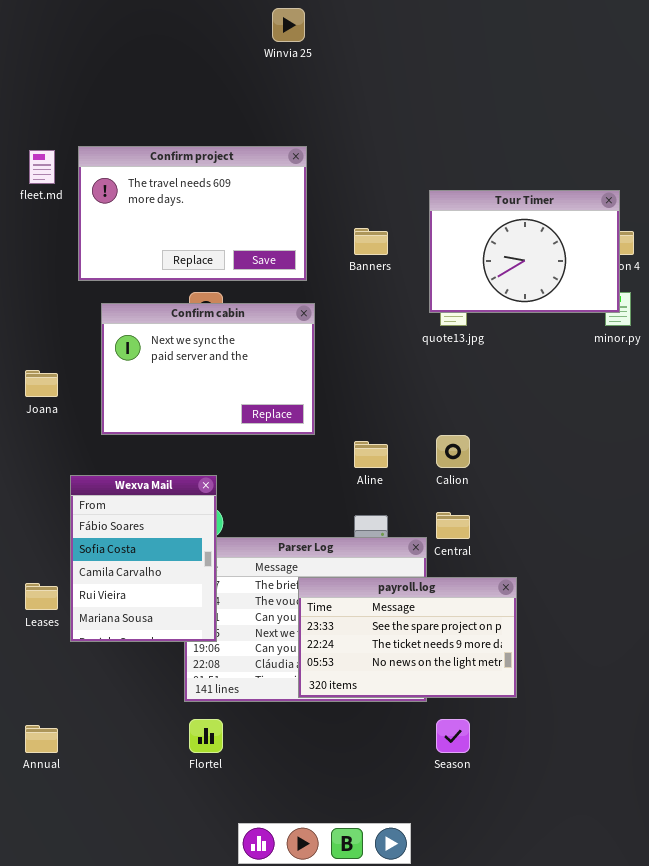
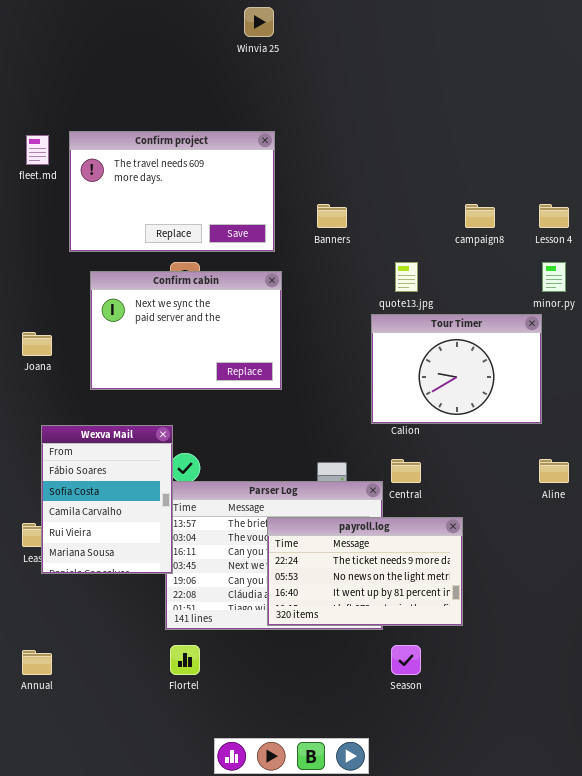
Tour Timer: [429,190,620,313] -> [371,314,542,424], moved
Aline: [354,441,388,468] -> [539,459,569,483], moved
Wexva Mail: [70,475,217,642] -> [41,425,173,574], moved
payroll.log: [298,577,517,698] -> [267,517,463,626], scrolled down 1 row

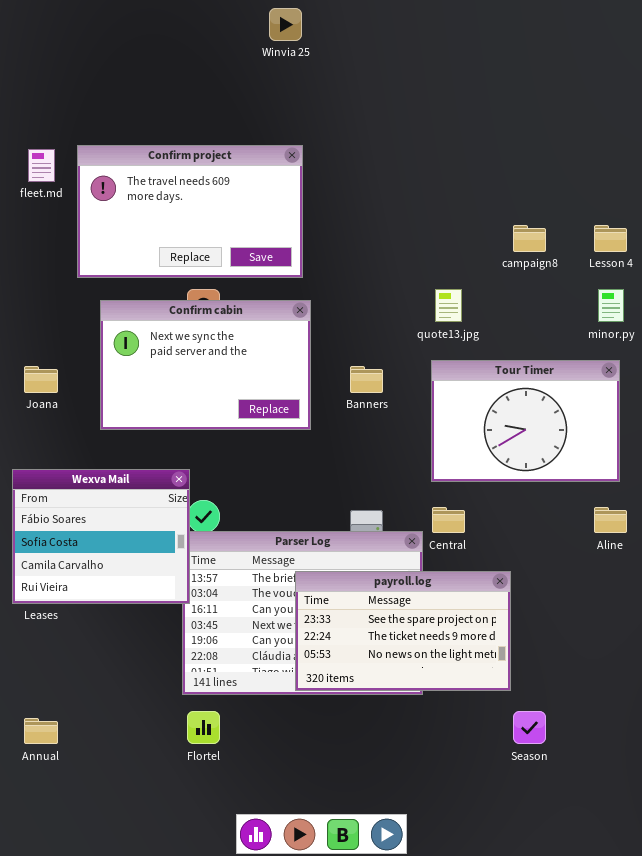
Banners: [317,204,347,228] -> [350,366,383,393], moved
Tour Timer: [371,314,542,424] -> [431,360,620,482], moved
Wexva Mail: [41,425,173,574] -> [12,469,190,604], resized
payroll.log: [267,517,463,626] -> [295,571,511,691], scrolled up 1 row
Season: [391,645,421,675] -> [513,711,546,744], moved

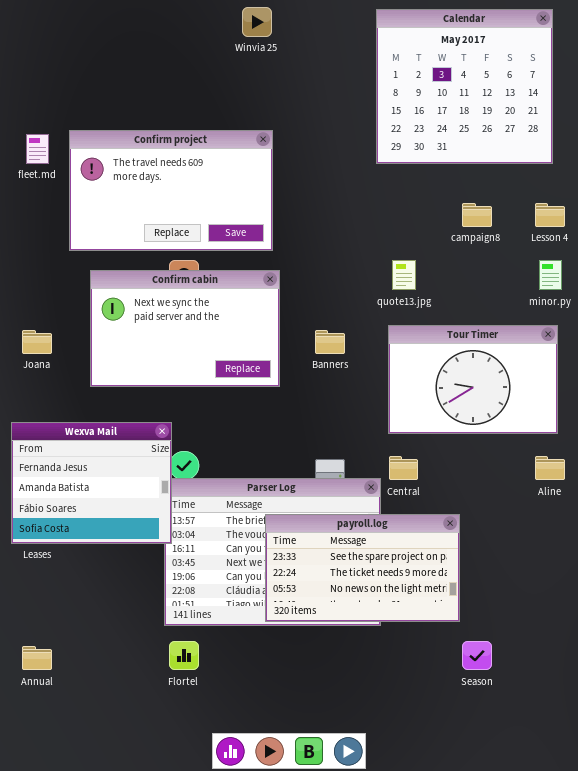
Calendar: none -> [376,9,553,164], opened
Wexva Mail: [12,469,190,604] -> [11,422,172,544], scrolled up 2 rows

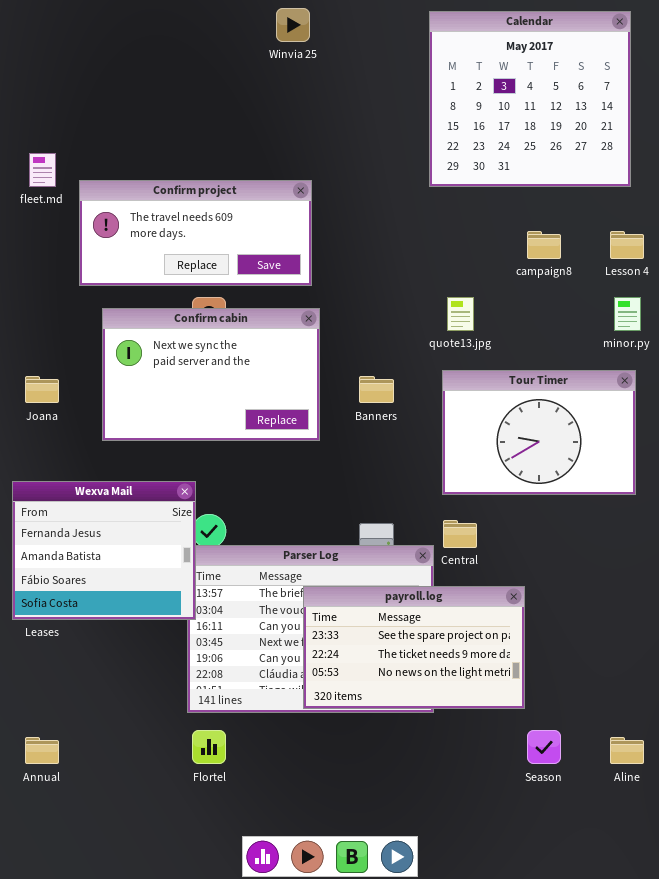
Confirm project: [69,130,273,251] -> [79,180,312,286], resized
Aline: [535,456,565,480] -> [610,737,644,764], moved

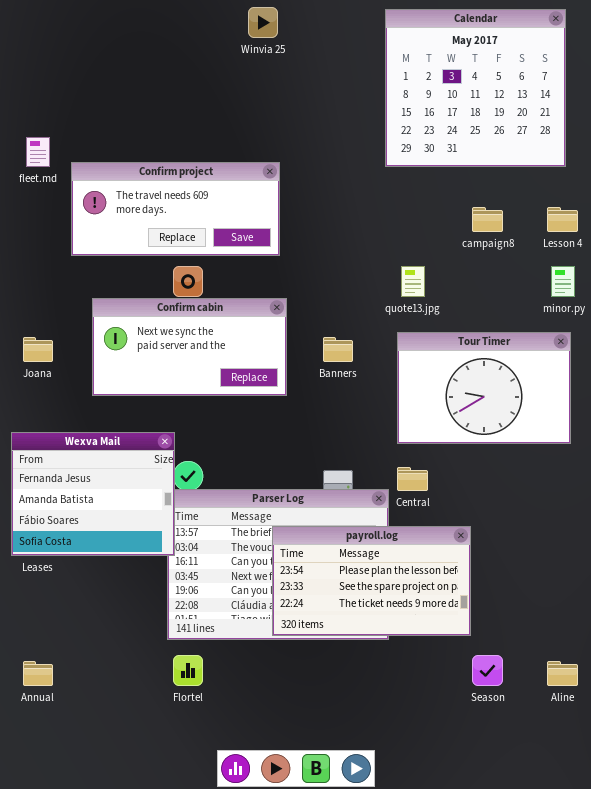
Confirm cabin: [102,308,320,441] -> [92,298,287,396], resized
payroll.log: [303,586,525,709] -> [272,526,471,636], scrolled up 1 row

